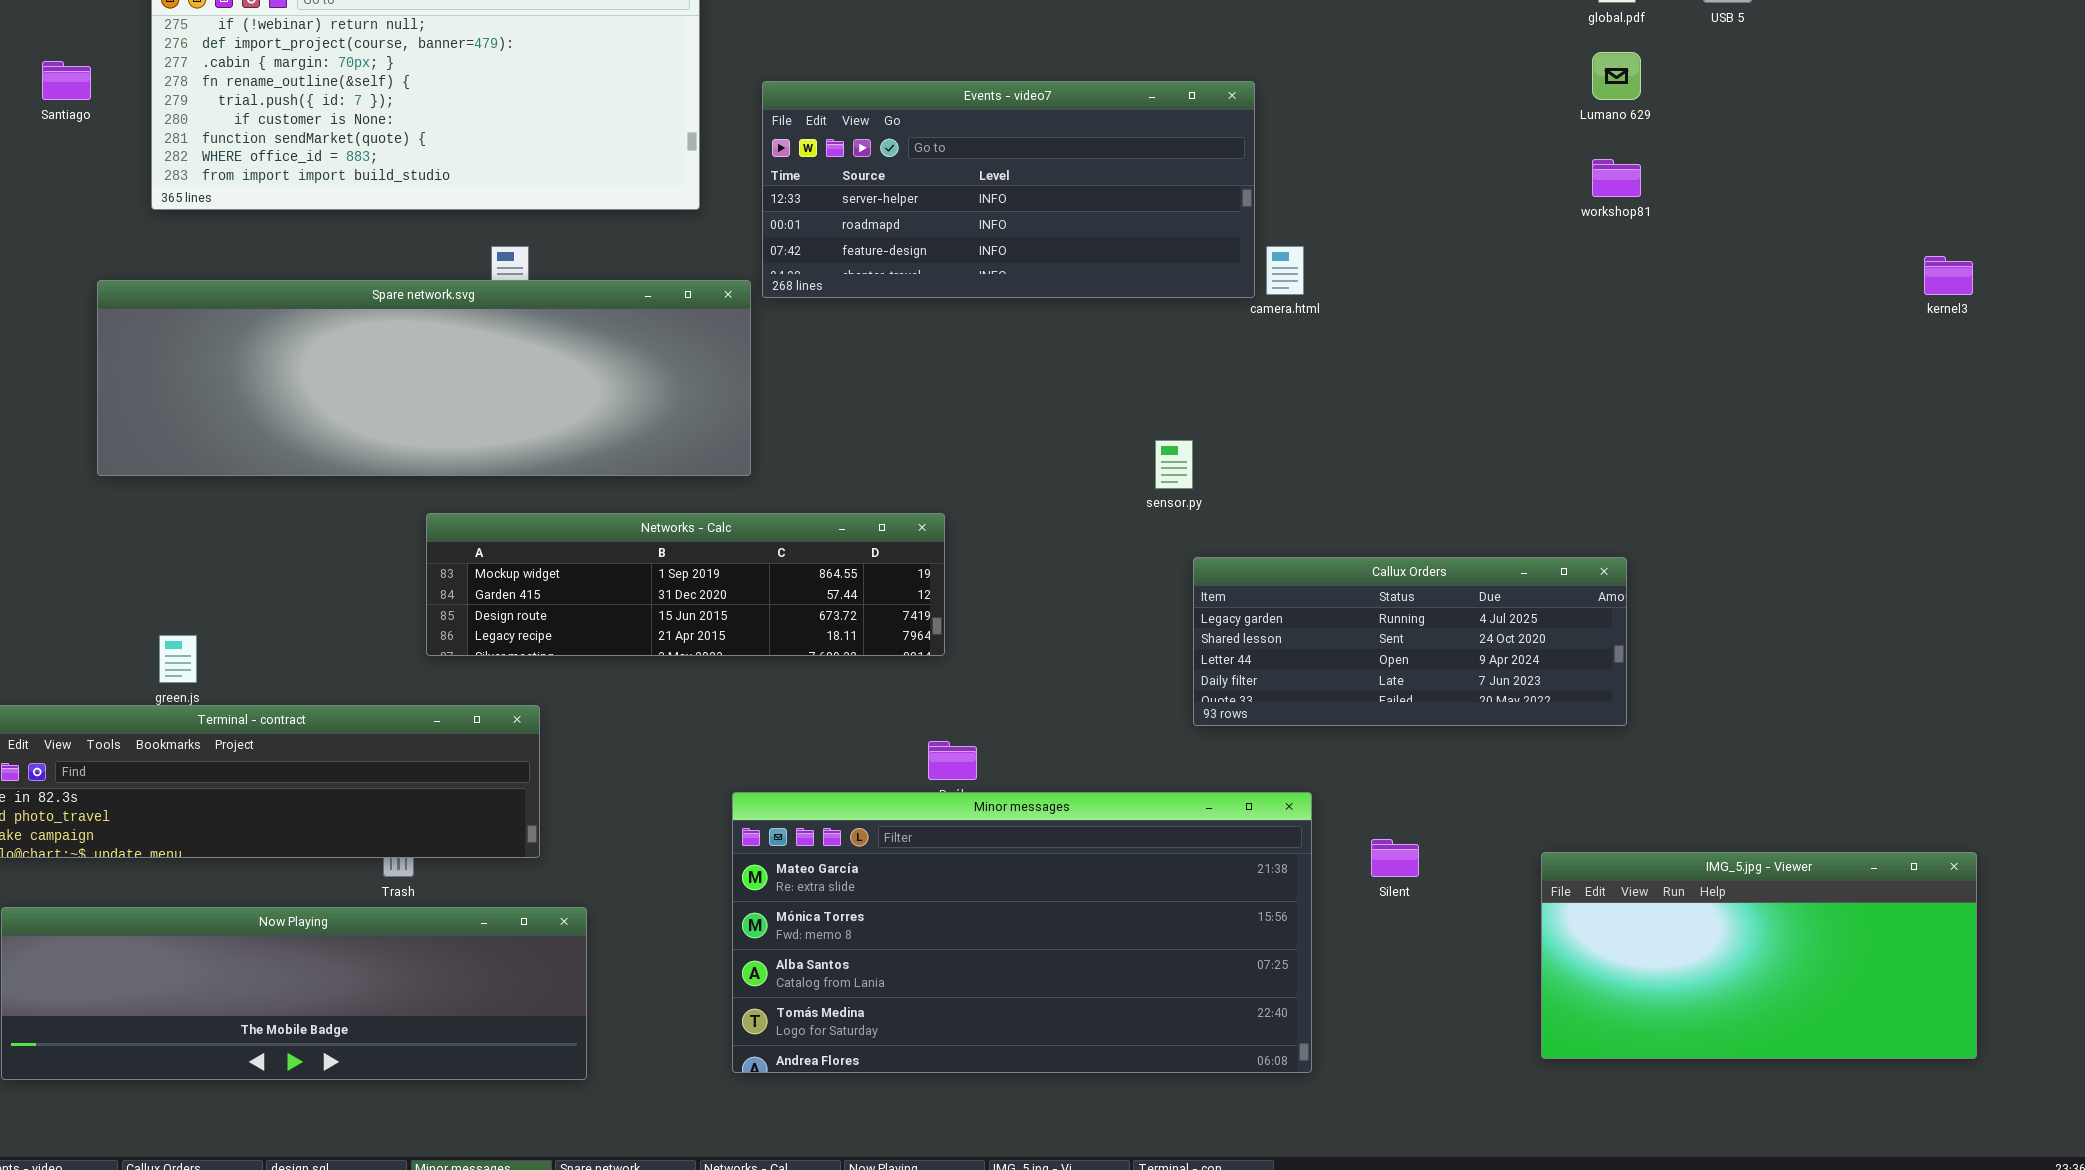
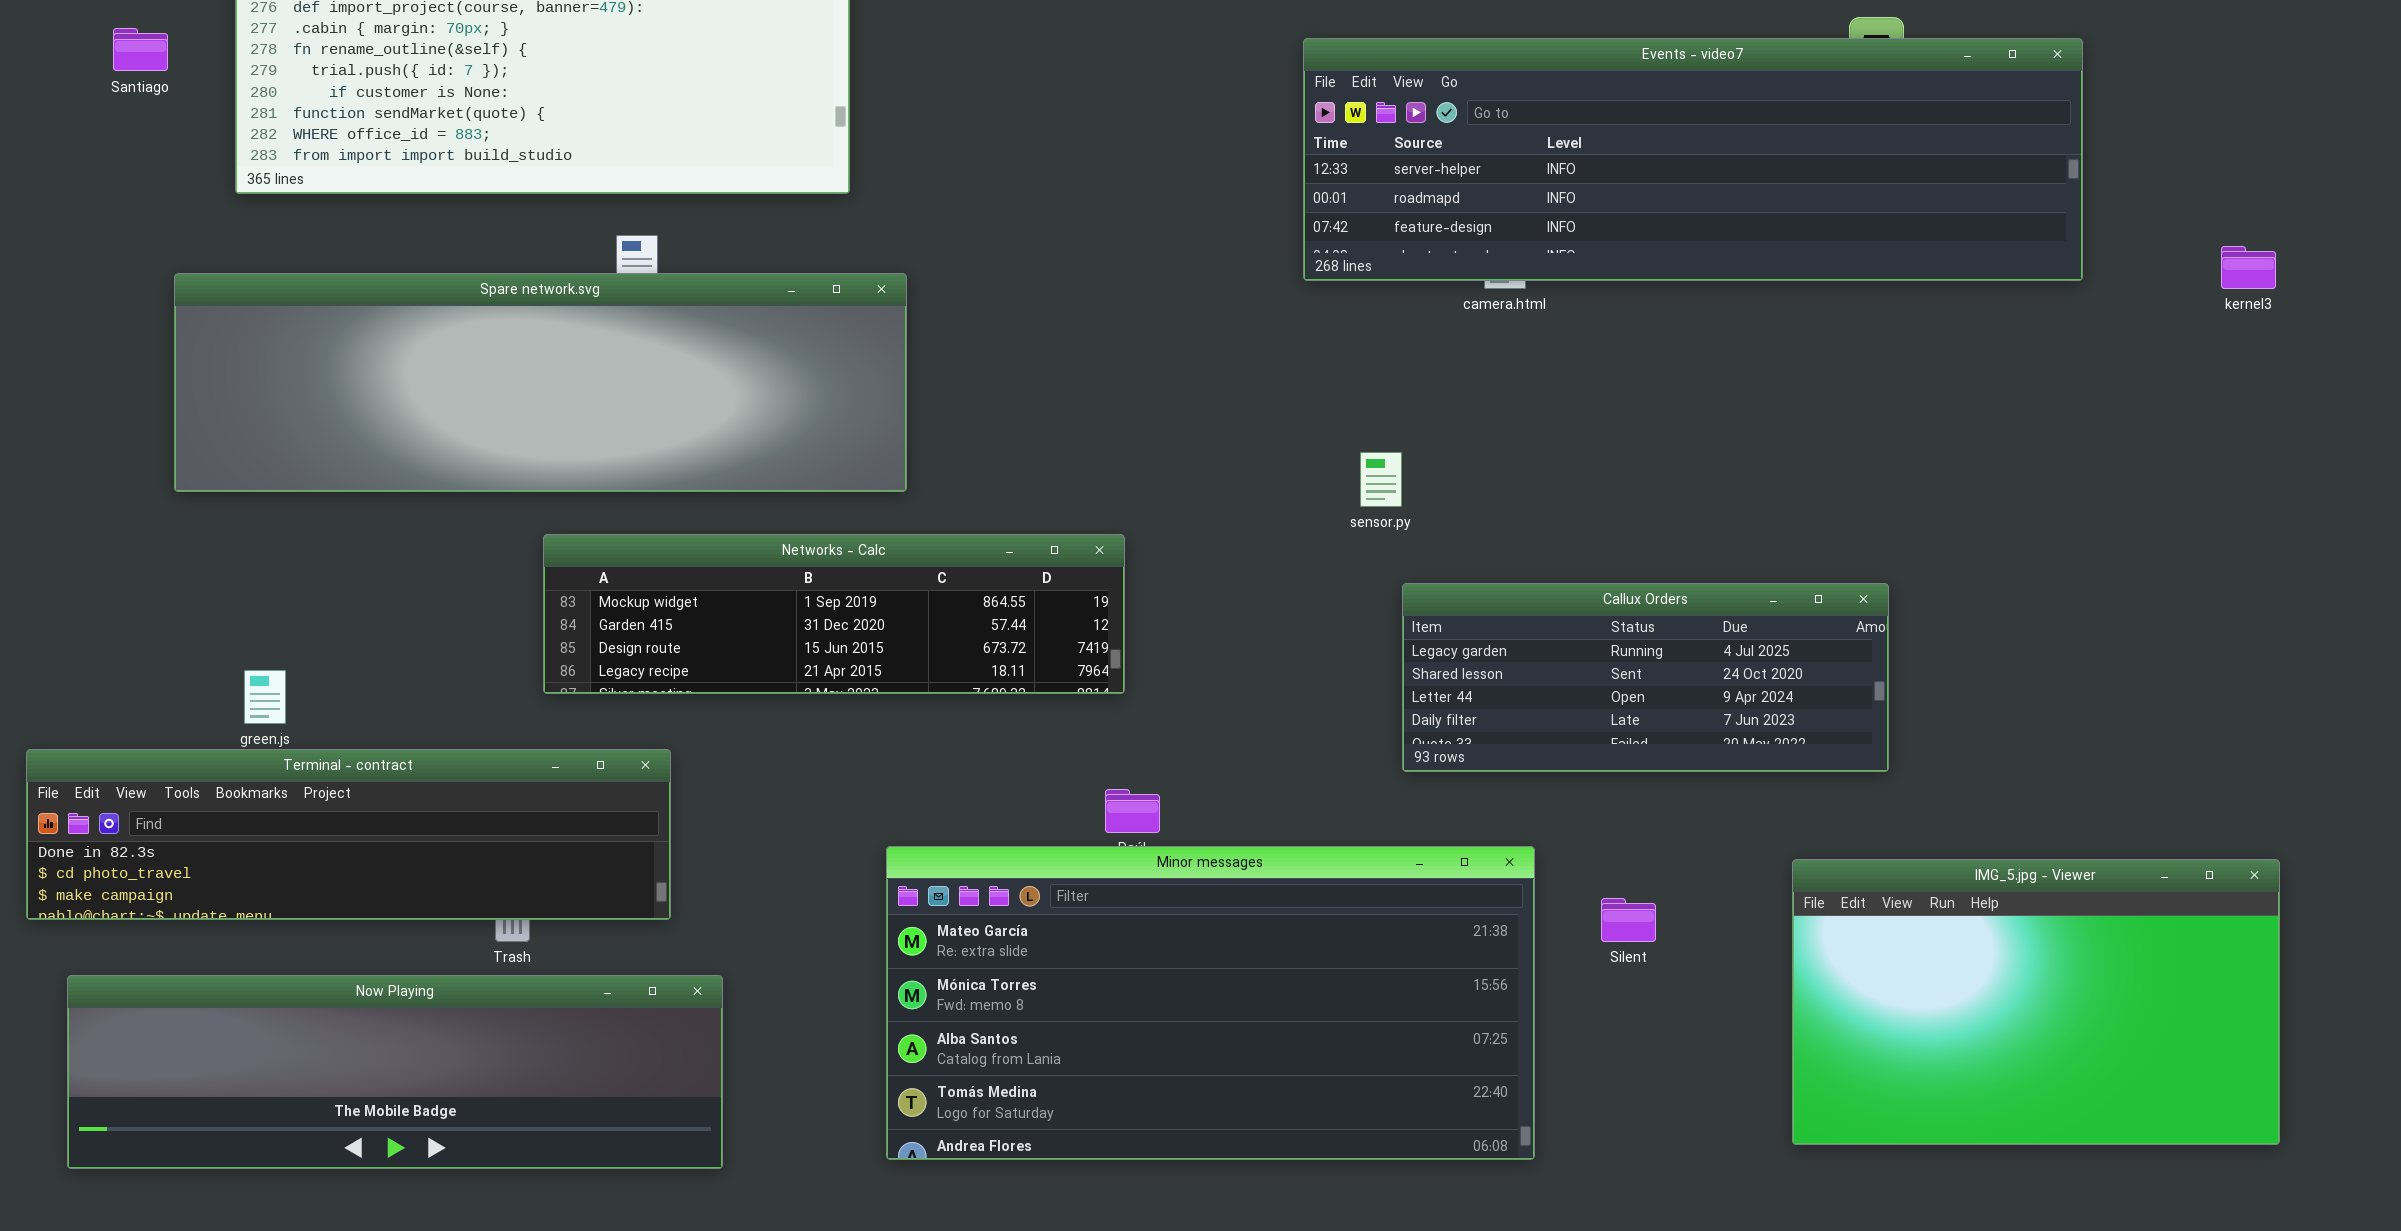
Events - video7: [762,81,1255,298] -> [1303,38,2083,281], moved, resized
IMG_5.jpg - Viewer: [1541,852,1977,1059] -> [1792,859,2280,1145], resized

